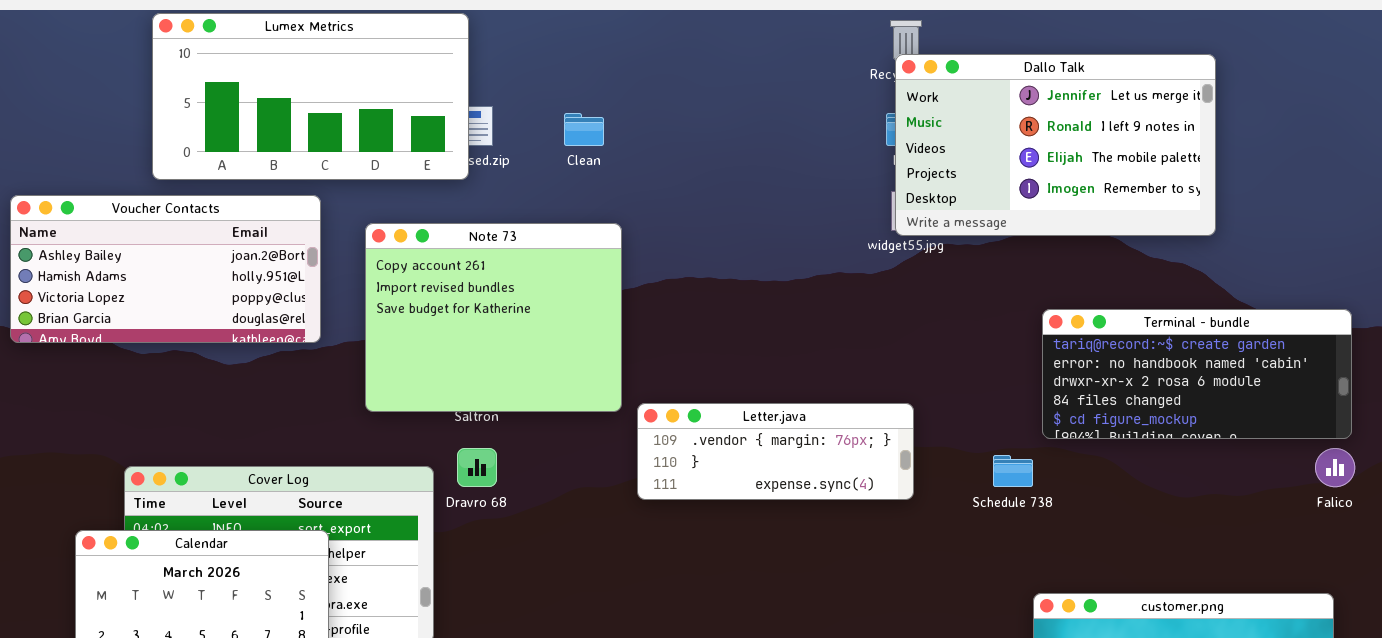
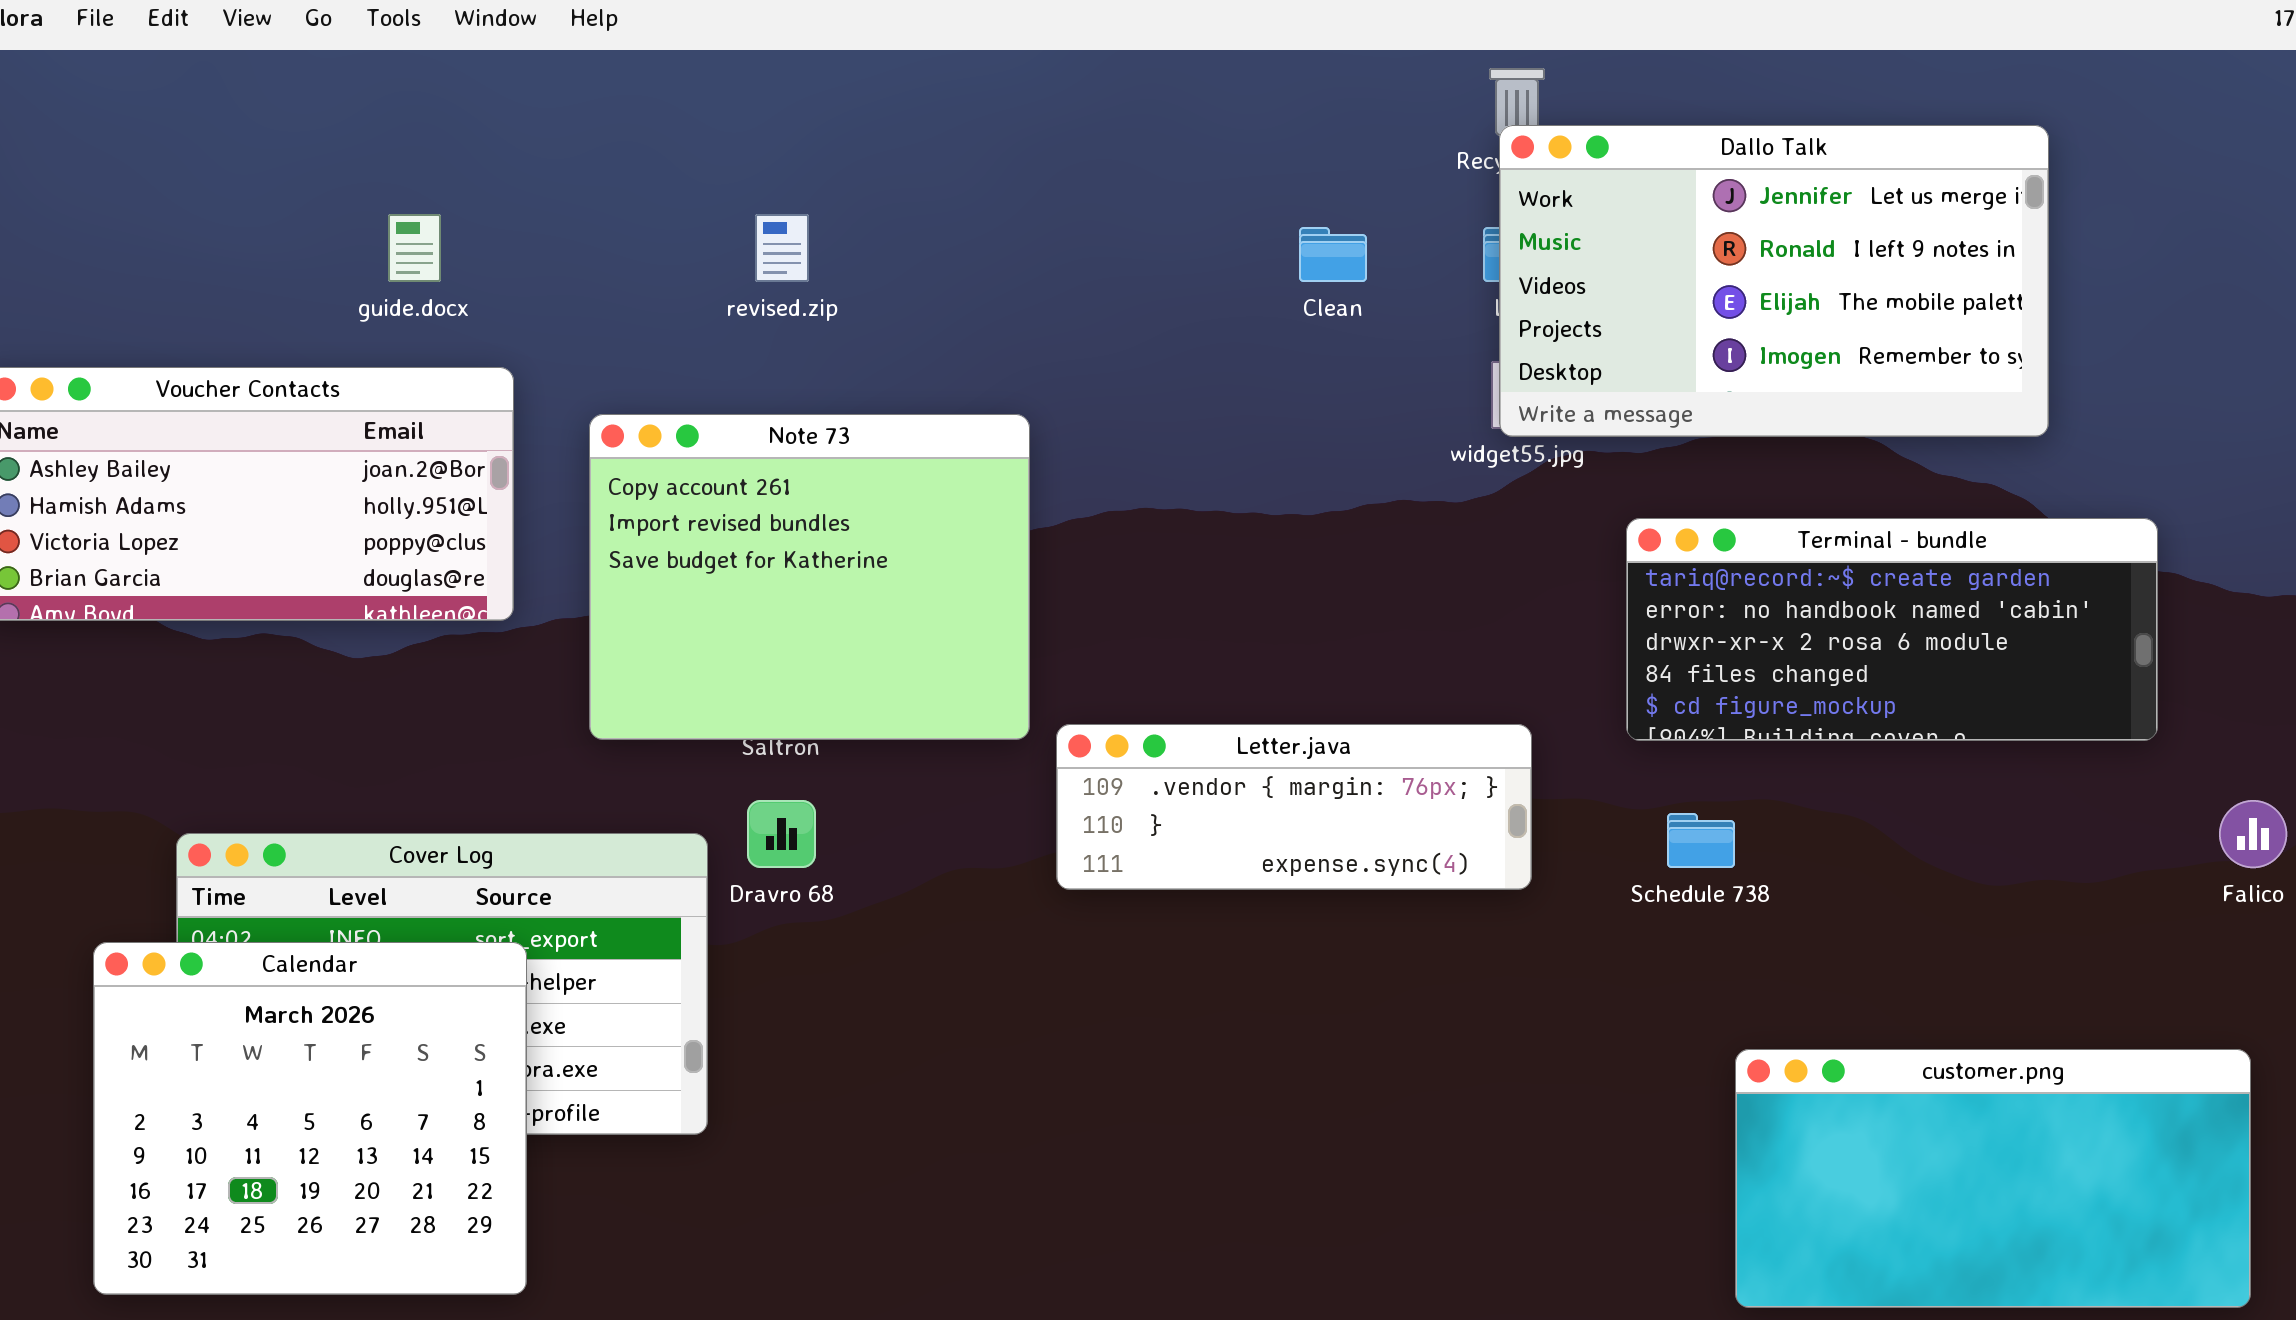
Lumex Metrics: [152,13,469,180] -> none, closed
Clean: [564,113,604,146] -> [1299,227,1367,282], moved
Terminal - bundle: [1042,309,1352,439] -> [1626,518,2158,741], moved

